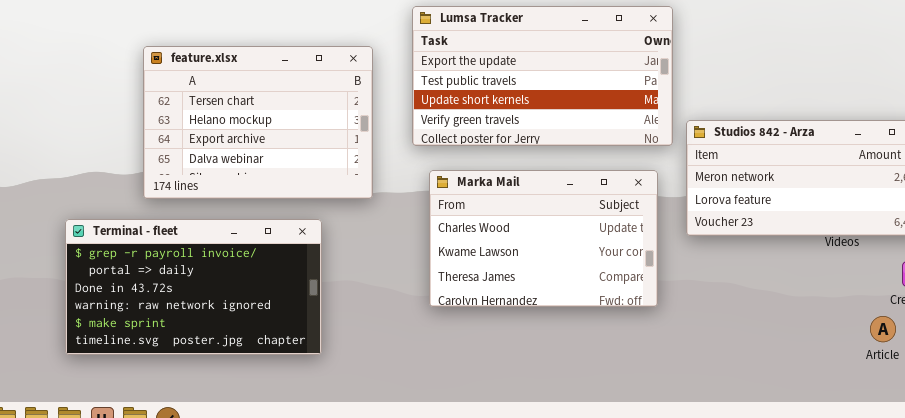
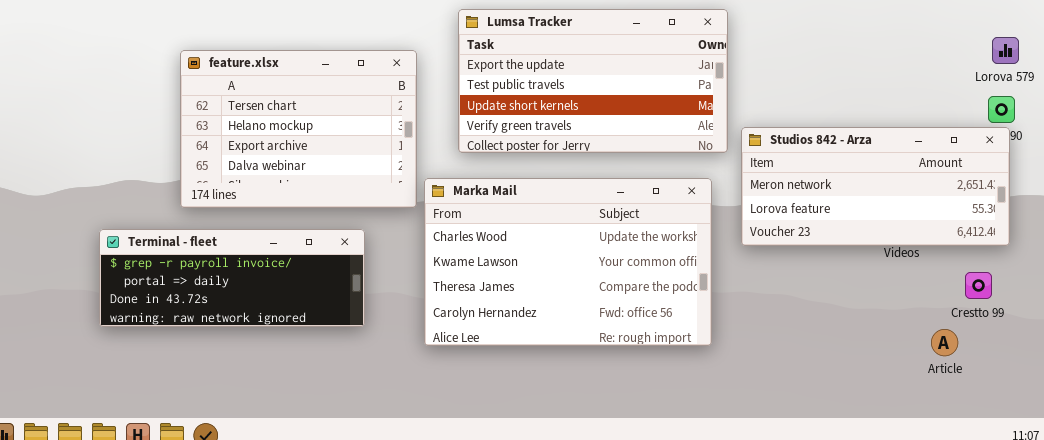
Marka Mail: [429,170,658,307] -> [424,178,712,346], resized
Terminal - fleet: [65,219,322,355] -> [99,229,365,327], resized

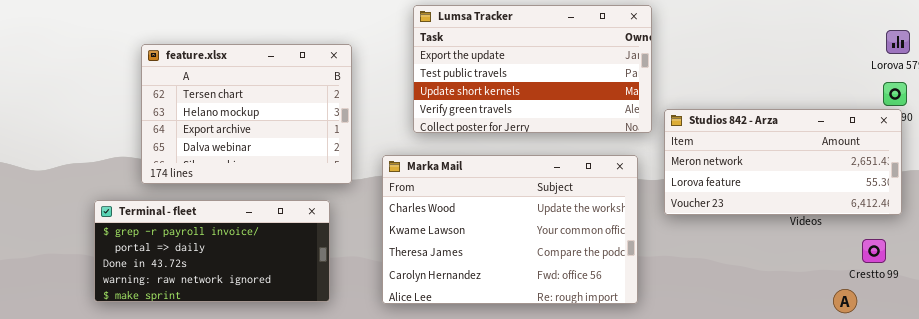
feature.xlsx: [180,50,417,208] -> [141,44,352,184], moved
Terminal - fleet: [99,229,365,327] -> [94,200,330,302], resized

